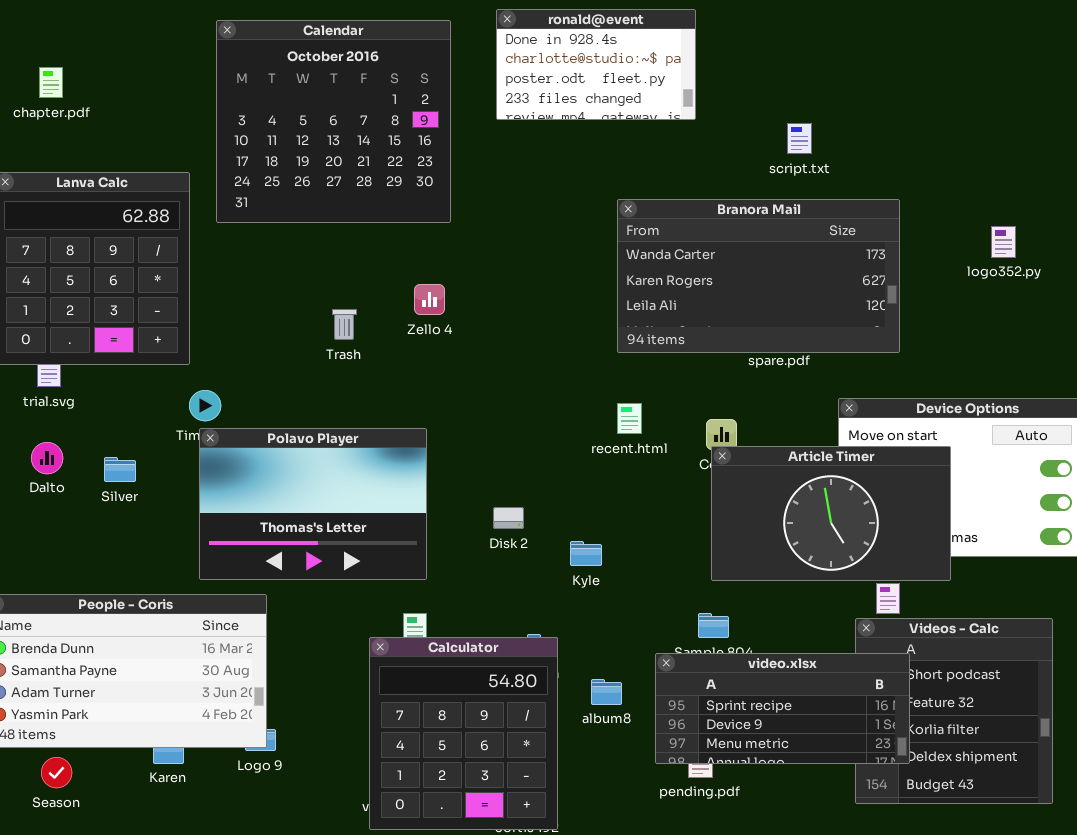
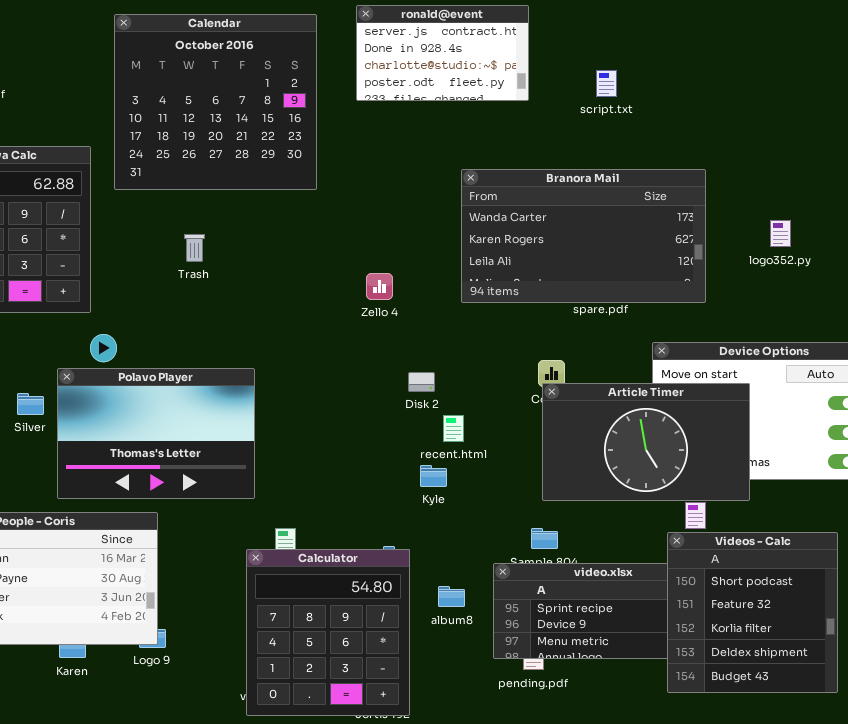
ronald@event: [496,9,696,120] -> [356,5,529,101], scrolled up 1 row
script.txt: [787,123,812,154] -> [596,70,617,97], moved
logo352.py: [991,226,1016,258] -> [770,220,791,247], moved
Zello 4: [414,284,445,315] -> [366,273,393,300], moved
Trash: [332,309,357,340] -> [184,234,205,262], moved
recent.html: [617,403,642,434] -> [443,415,464,442], moved
Polavo Player: [199,428,427,580] -> [57,368,255,499], moved
Disk 2: [493,507,524,529] -> [408,372,435,392], moved
Videos - Calc: [855,618,1053,804] -> [667,532,838,693], raised

